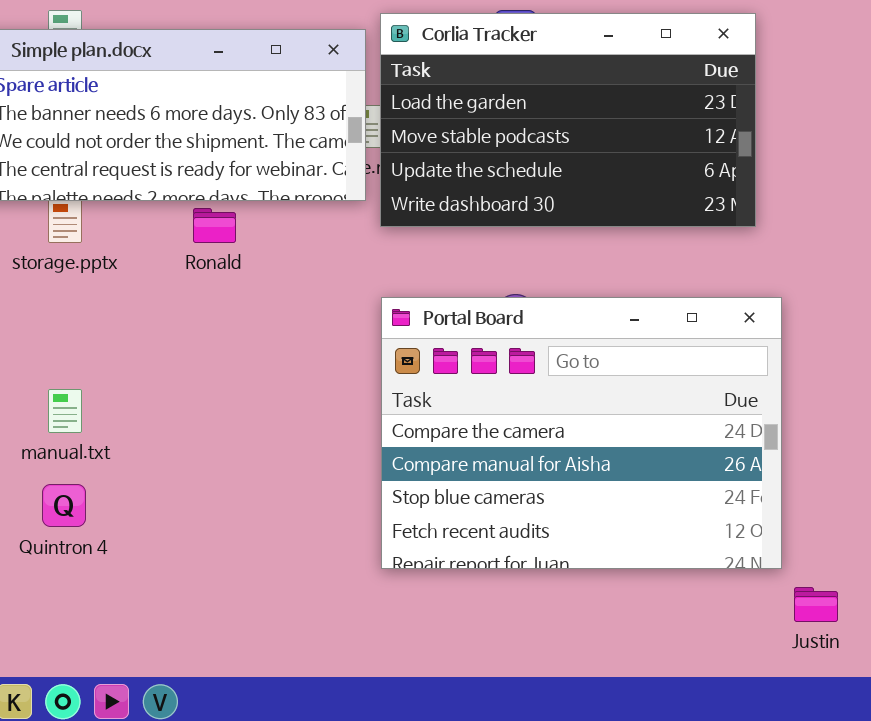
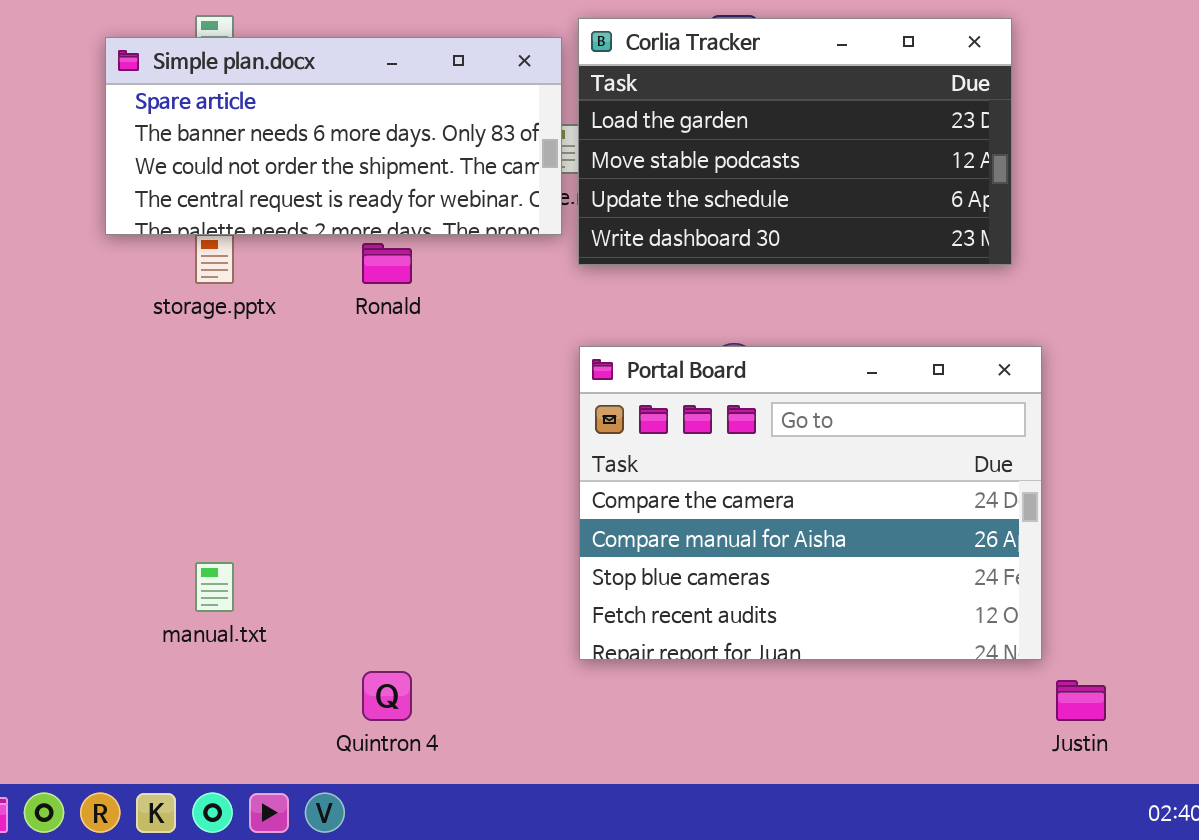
manual.txt: [48,389,82,433] -> [195,562,234,612], moved
Quintron 4: [42,484,86,527] -> [362,671,412,721], moved

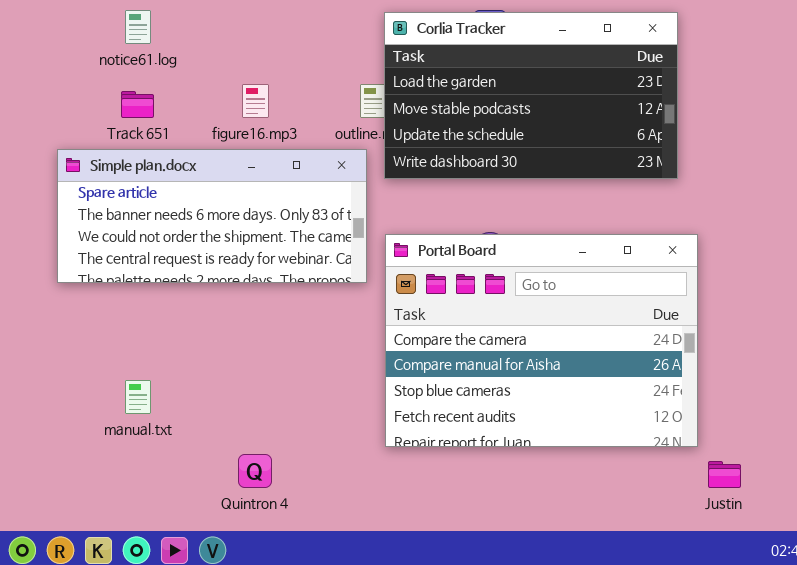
Simple plan.docx: [105,37,562,235] -> [57,149,367,283], moved

